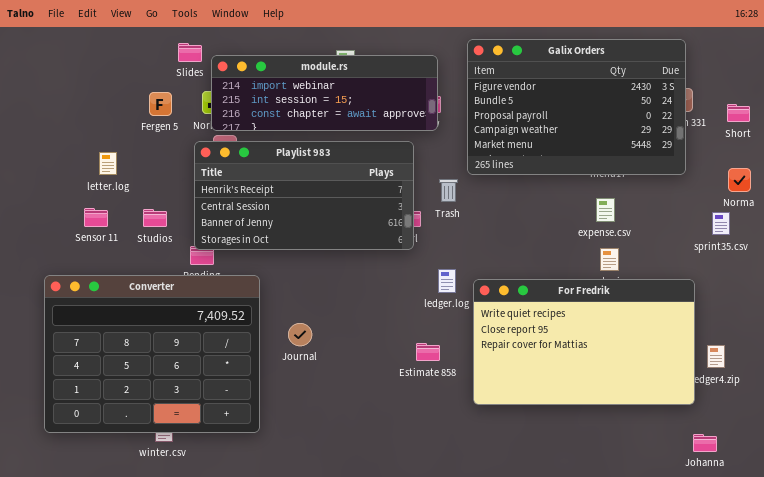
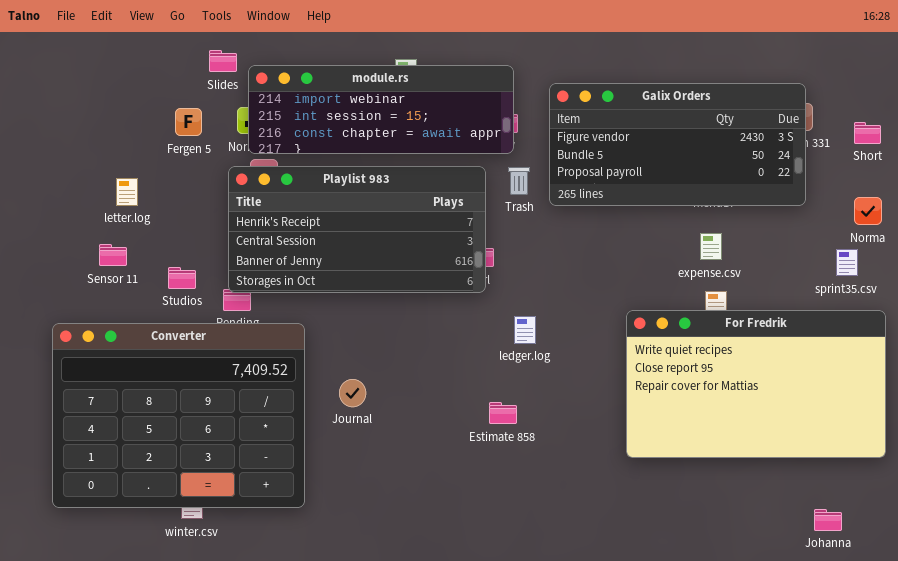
Galix Orders: [467,39,686,175] -> [549,83,806,206], resized
Trash: [439,179,458,202] -> [508,167,530,195], moved
Studios: [143,209,167,227] -> [168,267,196,289], moved
For Fredrik: [473,279,695,405] -> [626,310,886,458], moved

